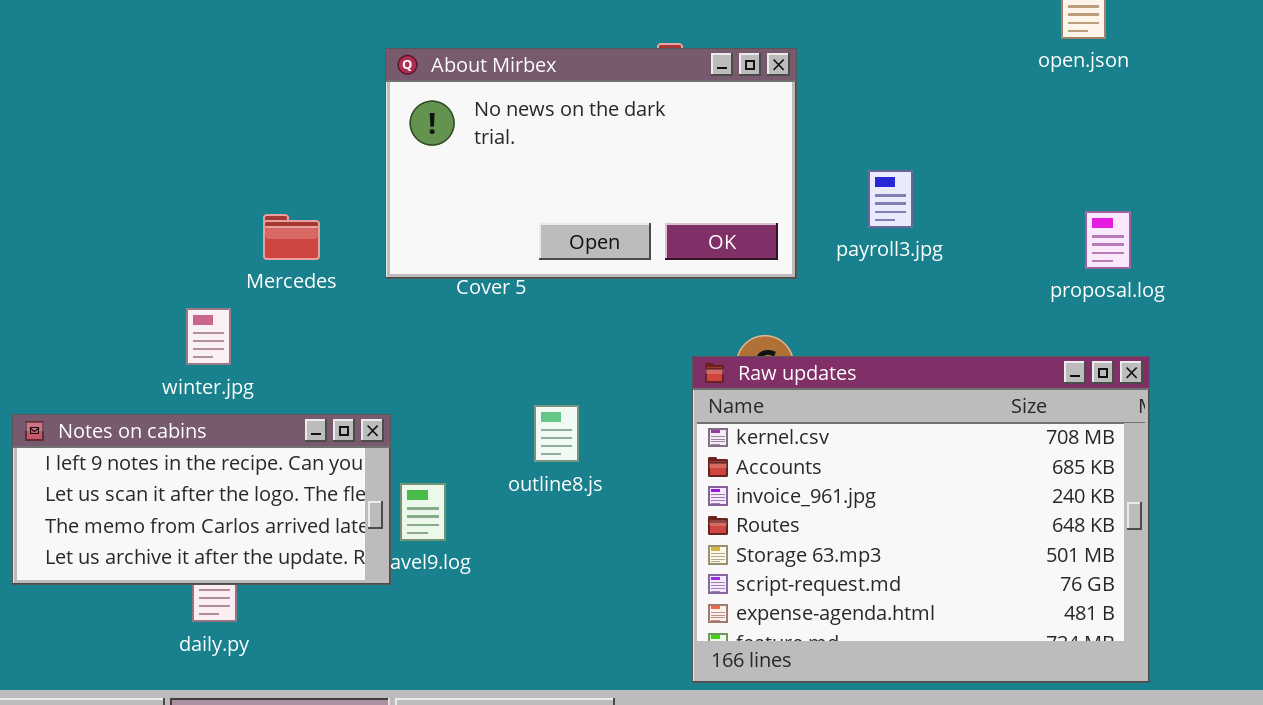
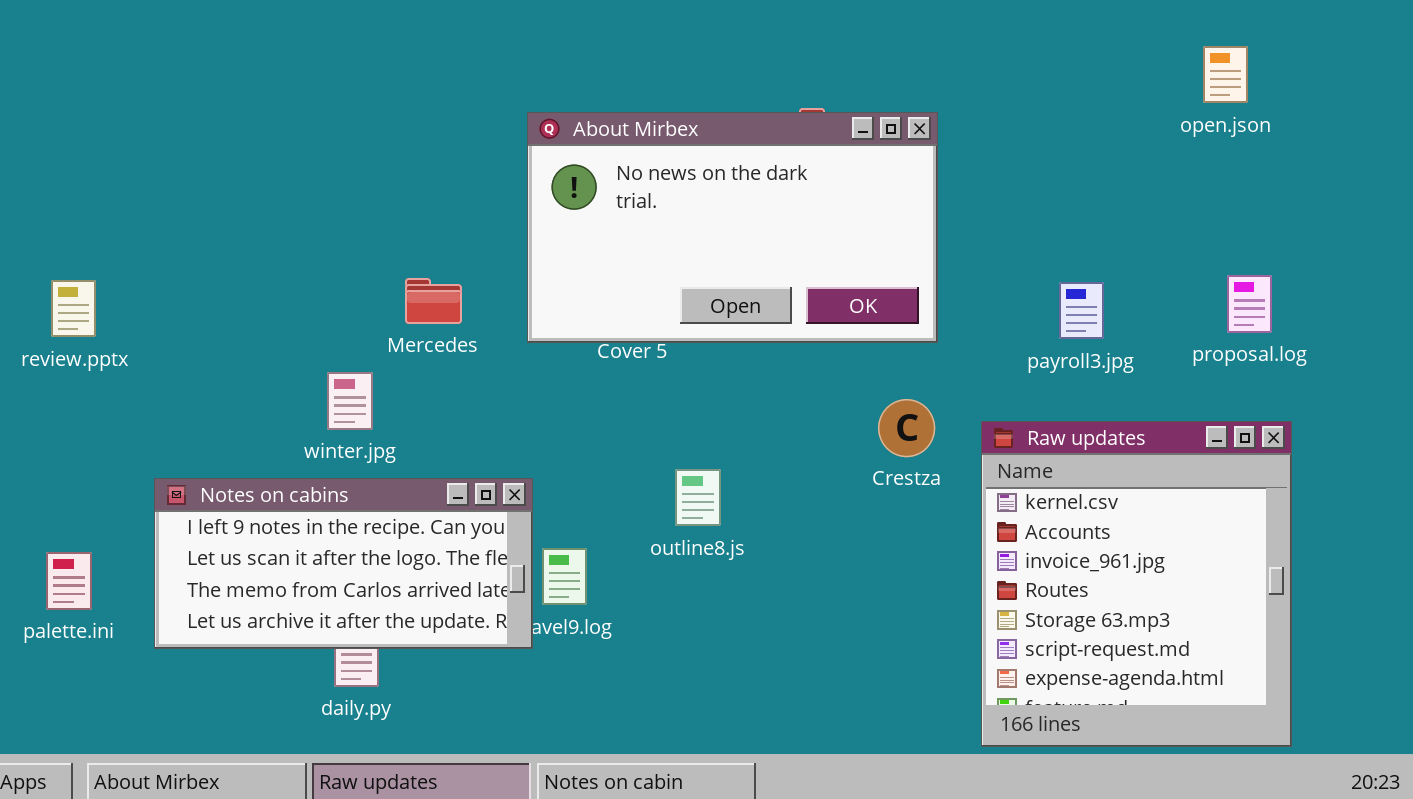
payroll3.jpg: [868,170,913,228] -> [1059,282,1104,339], moved
Raw updates: [692,356,1150,683] -> [981,421,1292,747], resized

